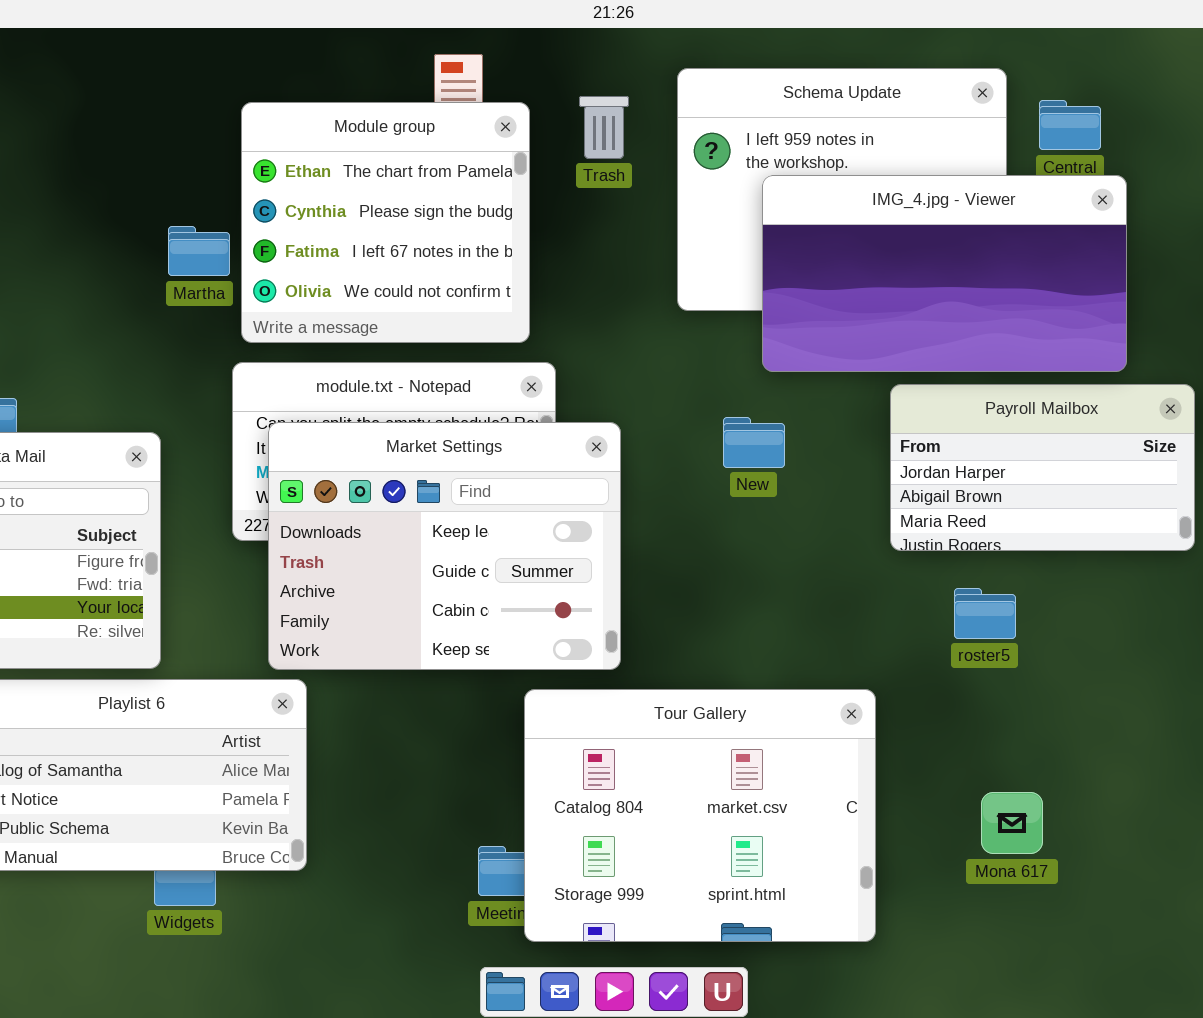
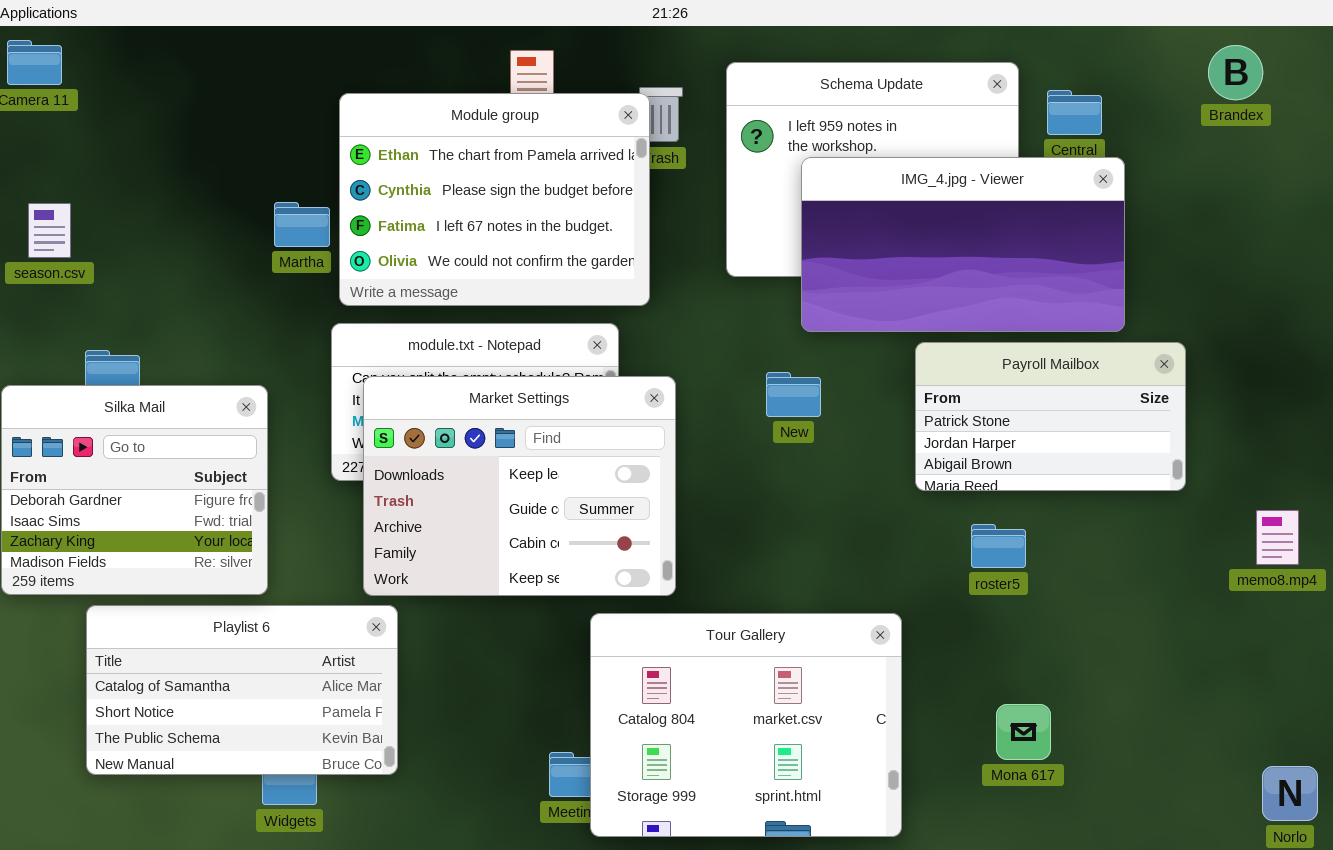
Module group: [241,102,530,343] -> [339,93,650,306], resized
Payroll Mailbox: [890,384,1195,551] -> [915,342,1186,491], scrolled up 1 row

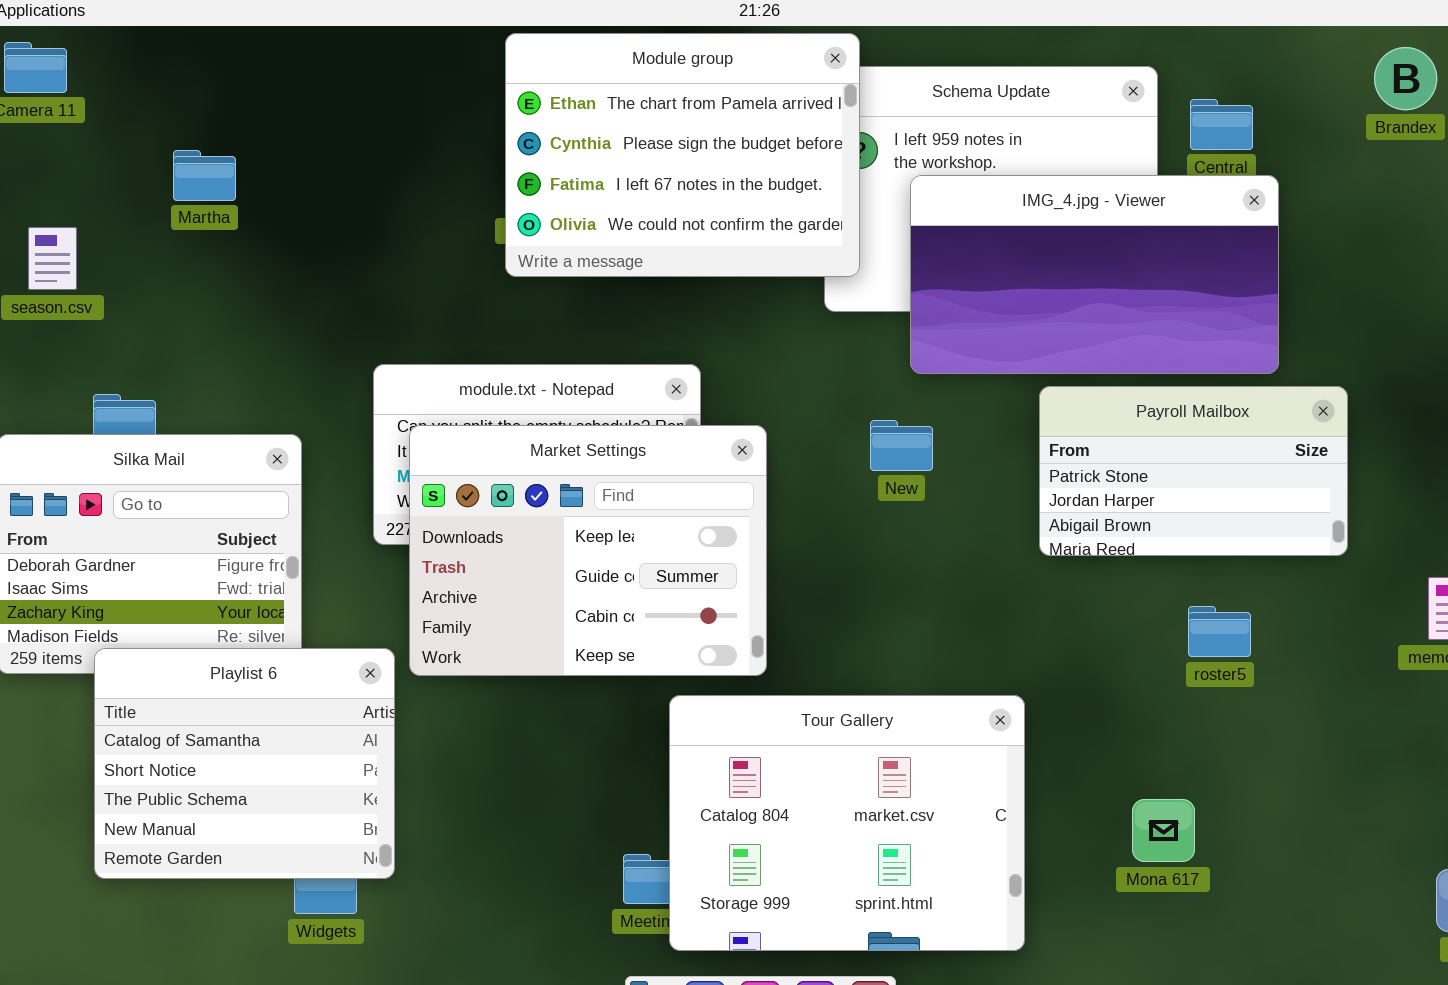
Module group: [339,93,650,306] -> [505,33,860,277], moved
Martha: [274,202,330,247] -> [173,150,236,201], moved
roster5: [971,524,1026,568] -> [1188,606,1251,657], moved
Playlist 6: [86,605,398,775] -> [94,648,395,879], resized

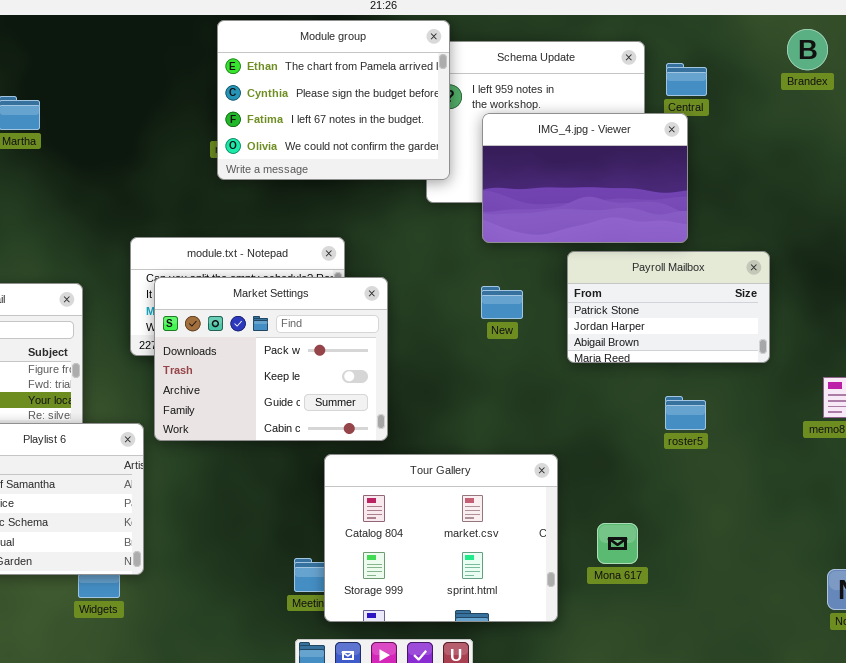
IMG_4.jpg - Viewer: [910,175,1279,374] -> [482,113,688,243], resized
New: [870,420,933,471] -> [481,286,523,319], moved
Market Settings: [409,425,767,676] -> [154,277,388,441], scrolled up 1 row
Mona 617: [1132,799,1195,862] -> [597,523,638,564], moved

